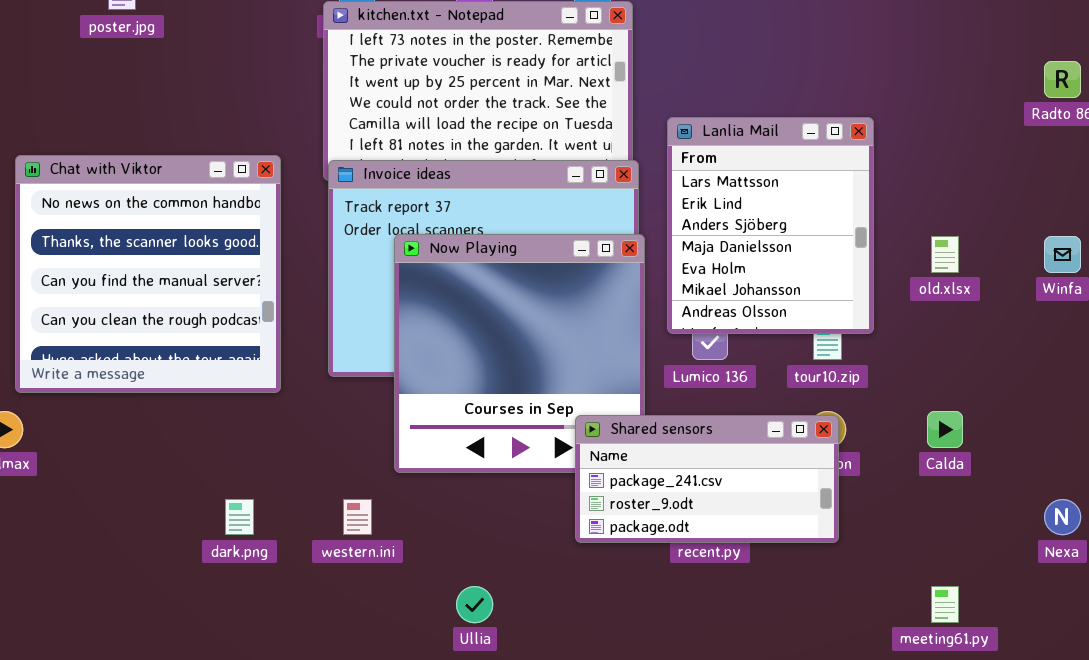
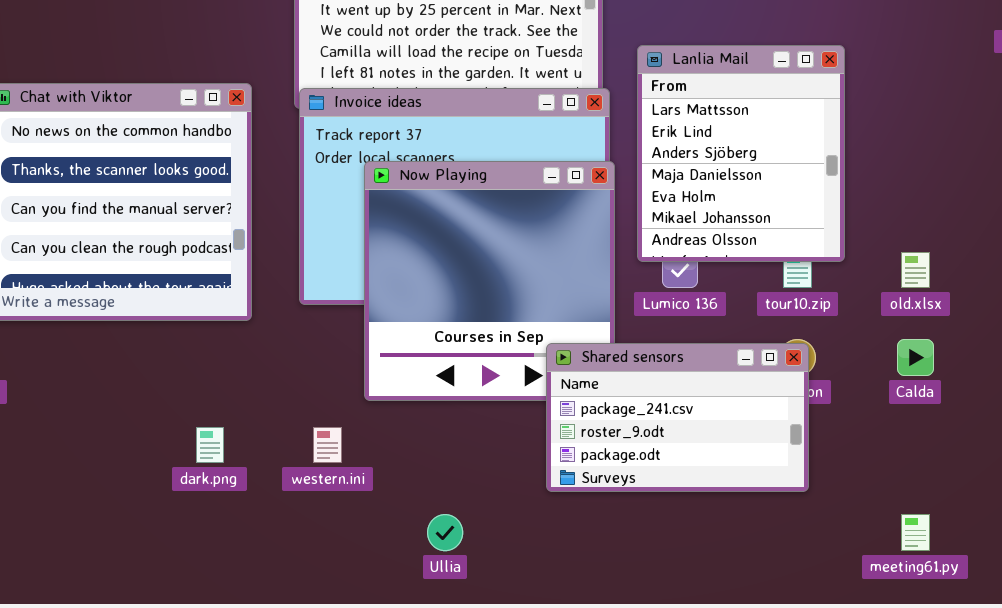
old.xlsx: [931,236,959,273] -> [901,252,930,288], moved
Shared sensors: [575,415,839,543] -> [546,343,809,492], resized

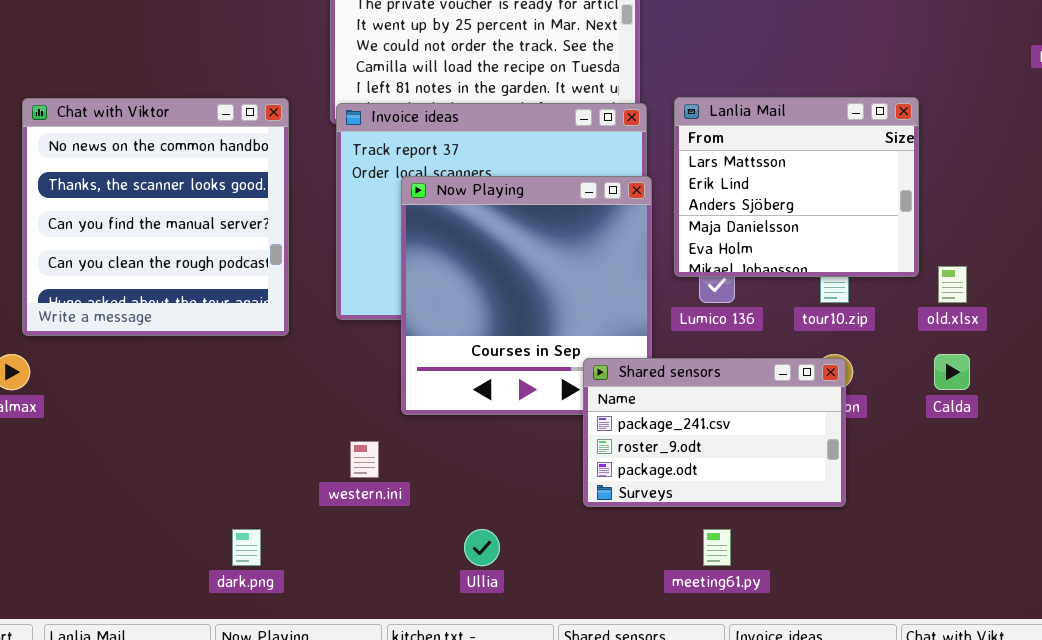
Lanlia Mail: [637,45,845,262] -> [674,97,919,277], resized
dark.png: [196,427,224,463] -> [232,529,261,566], moved
meeting61.py: [901,514,930,551] -> [703,529,731,566], moved

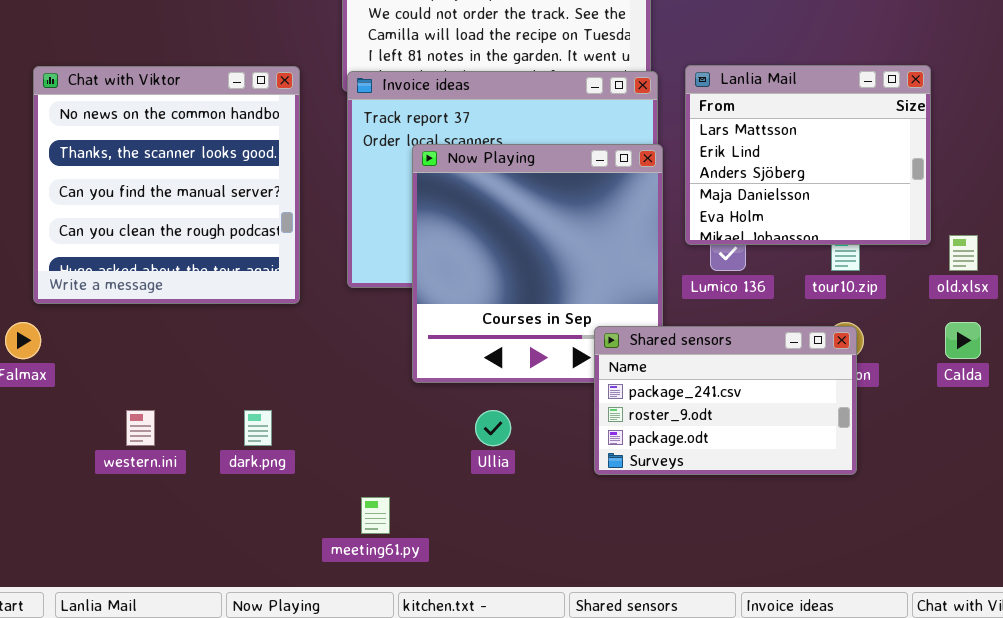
western.ini: [350,441,379,478] -> [126,410,155,446], moved
dark.png: [232,529,261,566] -> [244,410,272,446], moved
Ullia: [464,529,500,566] -> [475,410,511,446], moved
meeting61.py: [703,529,731,566] -> [361,497,390,534], moved

